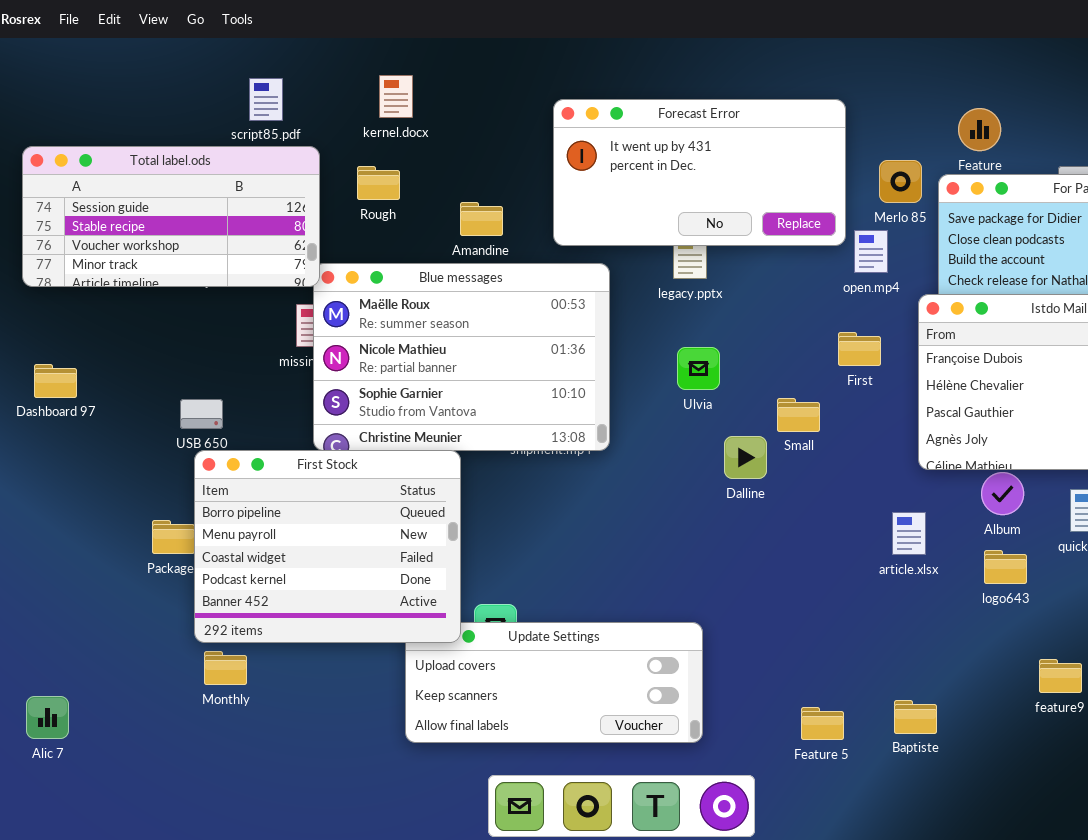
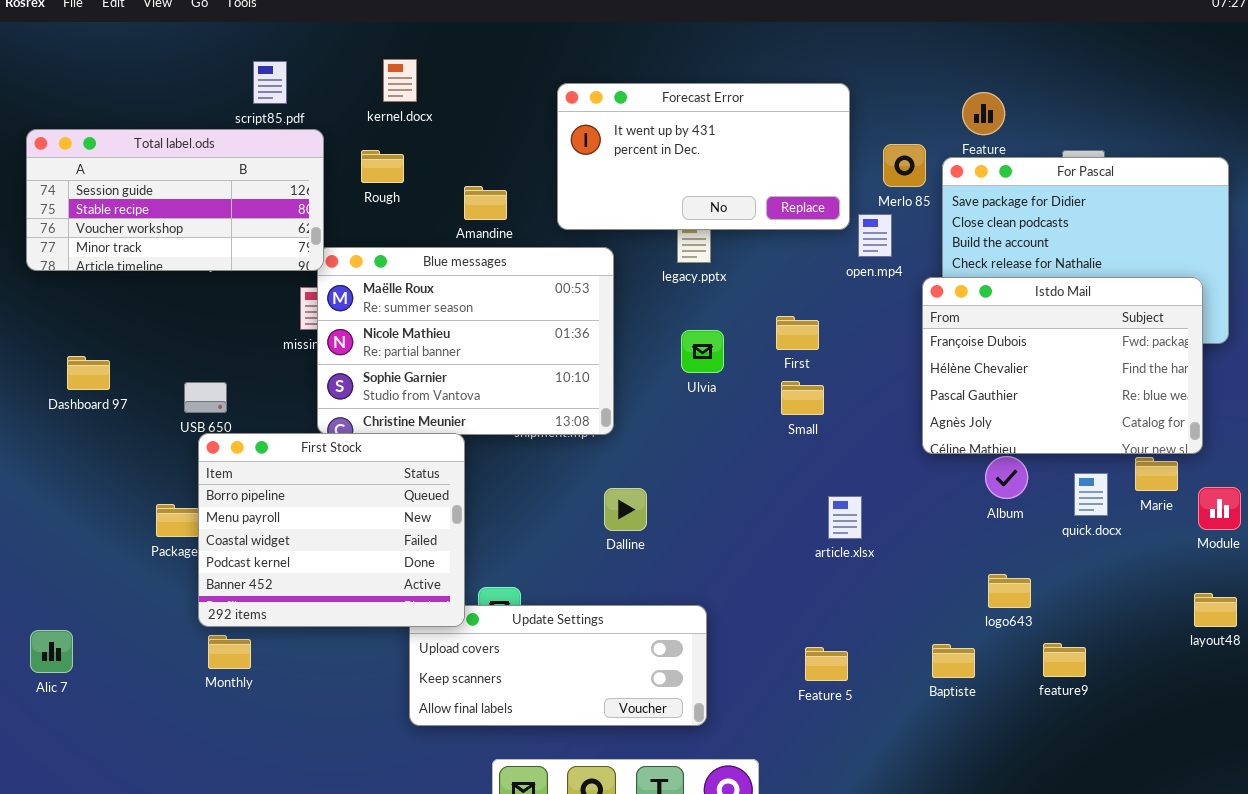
First: [838,332,881,366] -> [776,316,819,350], moved
Dashboard 97: [34,364,77,398] -> [67,356,110,390], moved
Dalline: [724,436,767,479] -> [604,488,647,531], moved
article.xlsx: [892,512,926,555] -> [828,496,862,539], moved
logo643: [984,550,1027,584] -> [988,574,1031,608], moved
Alic 7: [26,696,69,739] -> [30,630,73,673], moved
Baptiste: [894,700,937,734] -> [932,644,975,678], moved
Feature 5: [801,707,844,740] -> [805,647,848,681], moved

